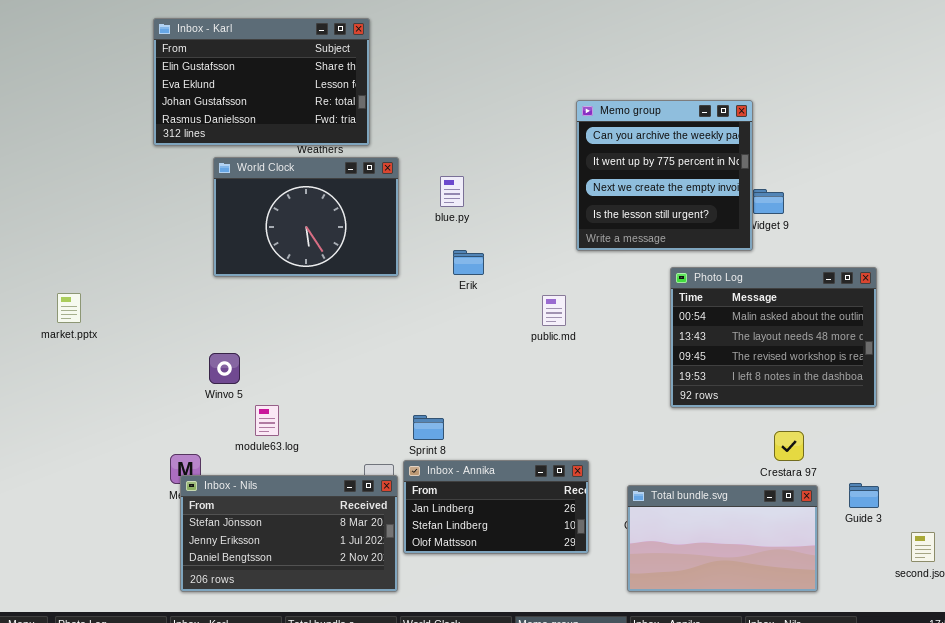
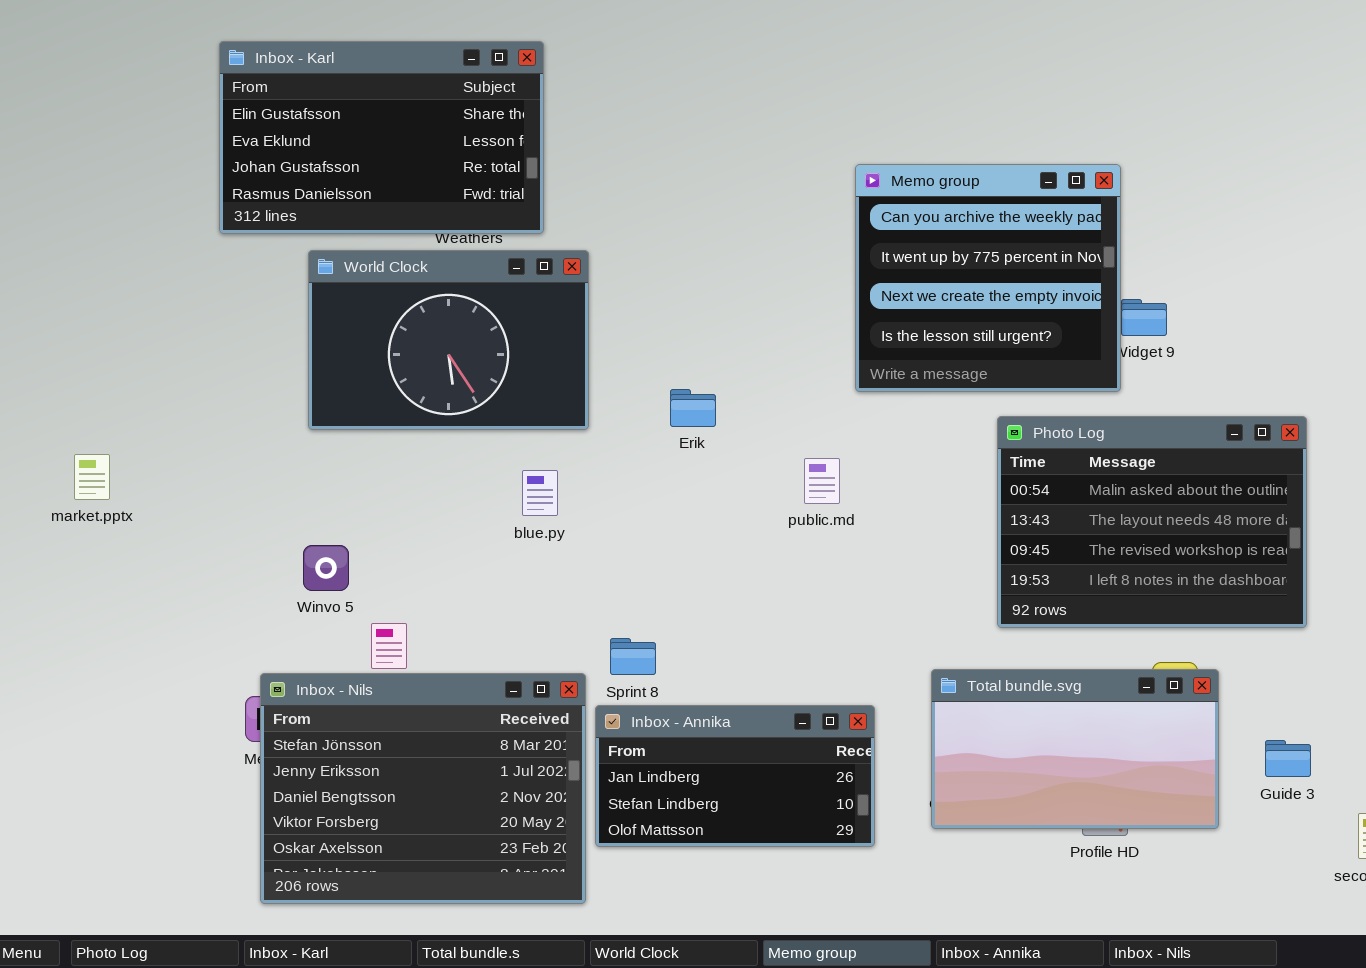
blue.py: [440,176,464,207] -> [522,470,558,516], moved
Inbox - Nils: [180,475,398,592] -> [260,673,586,904], resized
Total bundle.svg: [627,485,818,592] -> [931,669,1219,829], moved

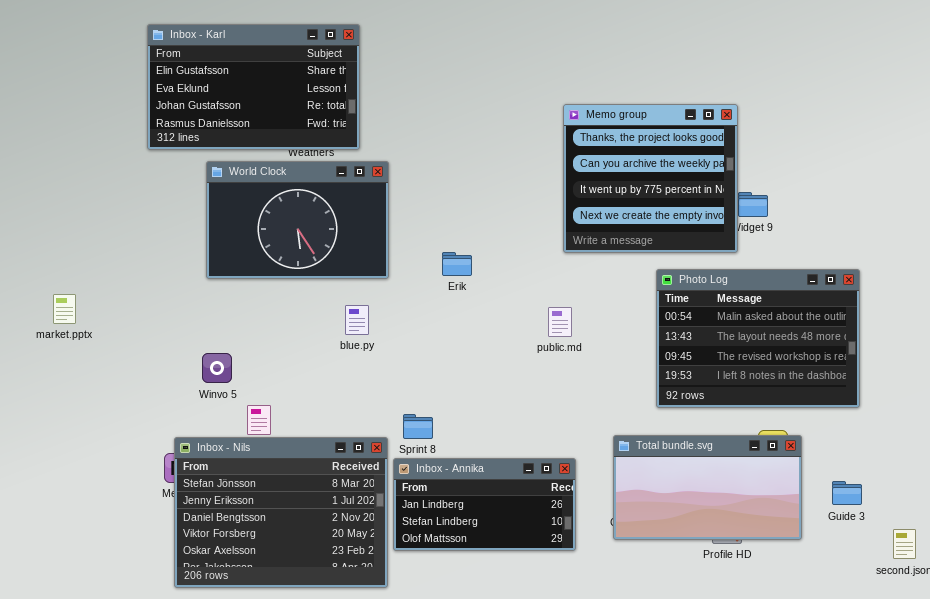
Memo group: [855,164,1121,392] -> [563,104,738,253], scrolled up 1 row
public.md: [804,458,840,504] -> [548,307,572,337], moved

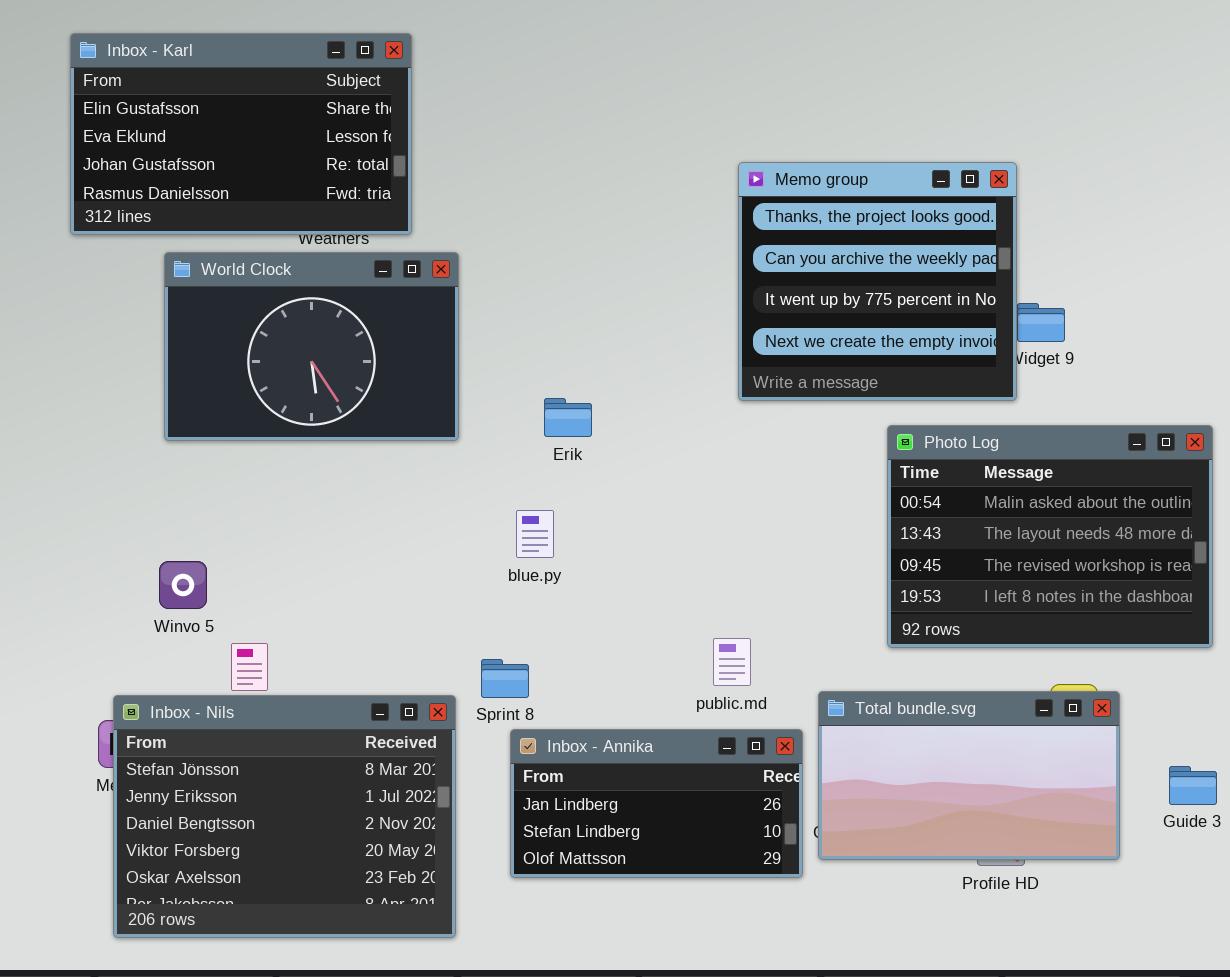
blue.py: [345,305,369,335] -> [516,510,554,558], moved
public.md: [548,307,572,337] -> [713,638,751,686], moved
Inbox - Annika: [393,458,576,551] -> [510,729,803,878], moved

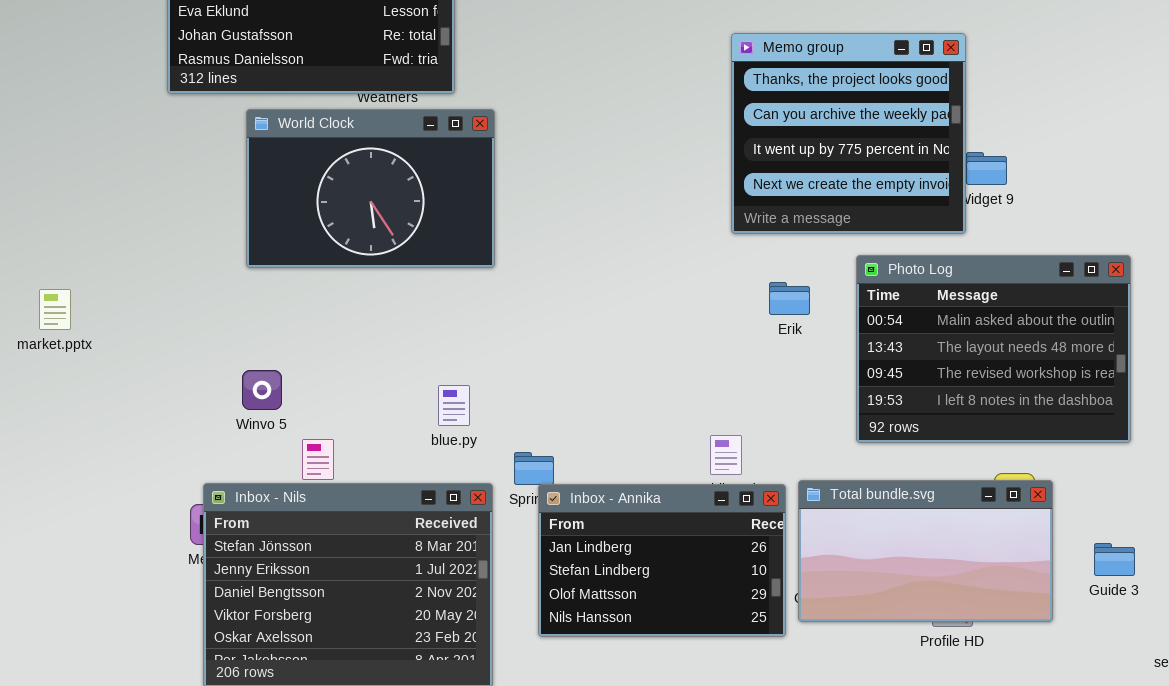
Erik: [544,398,592,437] -> [769,282,810,315], moved
blue.py: [516,510,554,558] -> [438,385,470,426], moved
Inbox - Annika: [510,729,803,878] -> [538,484,786,637], resized

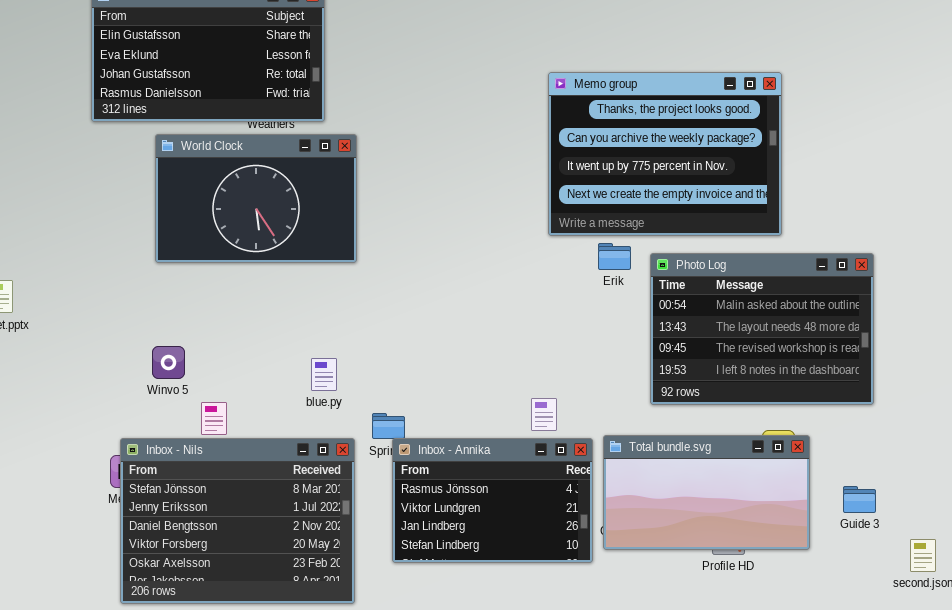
Memo group: [731,33,966,234] -> [548,72,782,236], resized
Erik: [769,282,810,315] -> [598,243,631,270], moved
Inbox - Annika: [538,484,786,637] -> [392,438,593,563], scrolled up 2 rows

